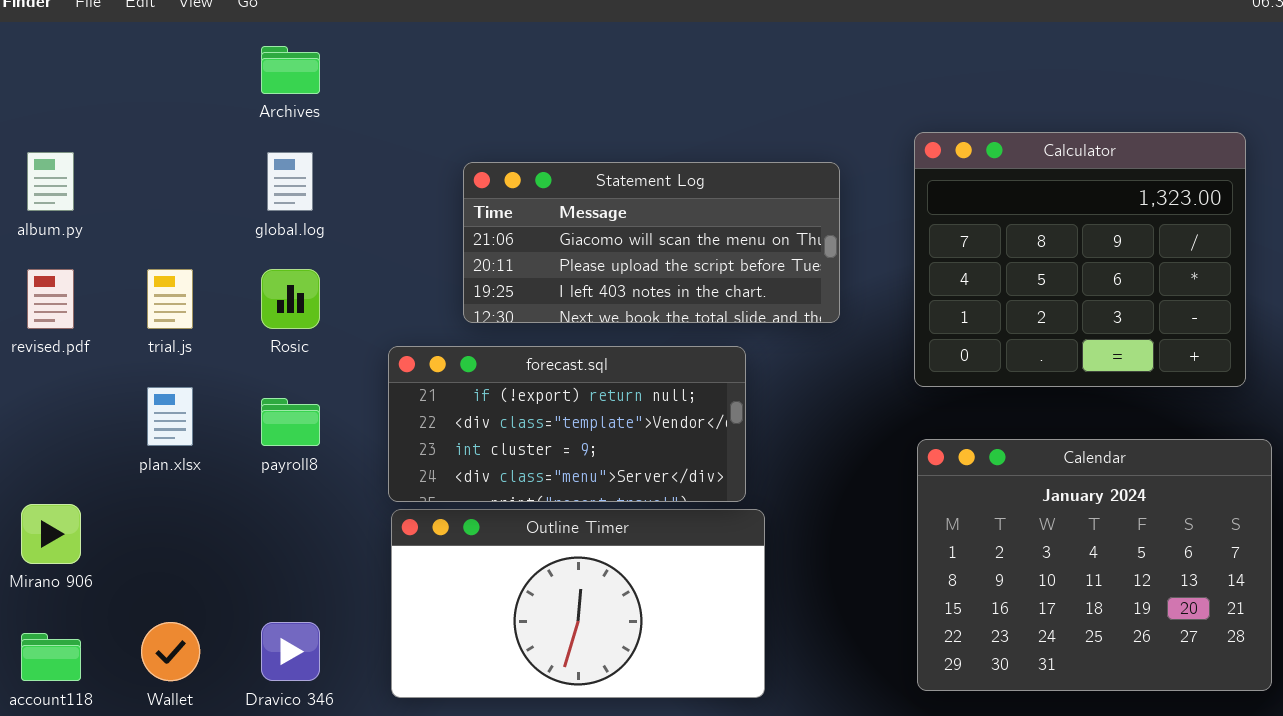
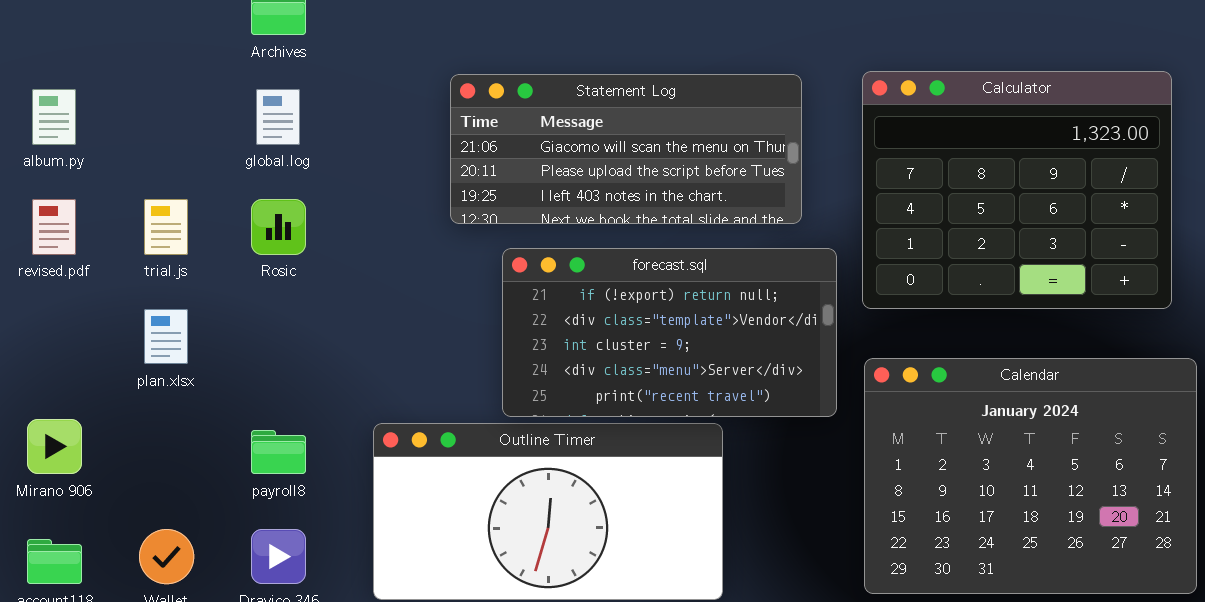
Statement Log: [463,162,840,323] -> [450,74,802,224], moved
forecast.sql: [388,346,746,502] -> [502,248,837,417], moved, resized
payroll8: [261,398,320,446] -> [251,430,306,474], moved

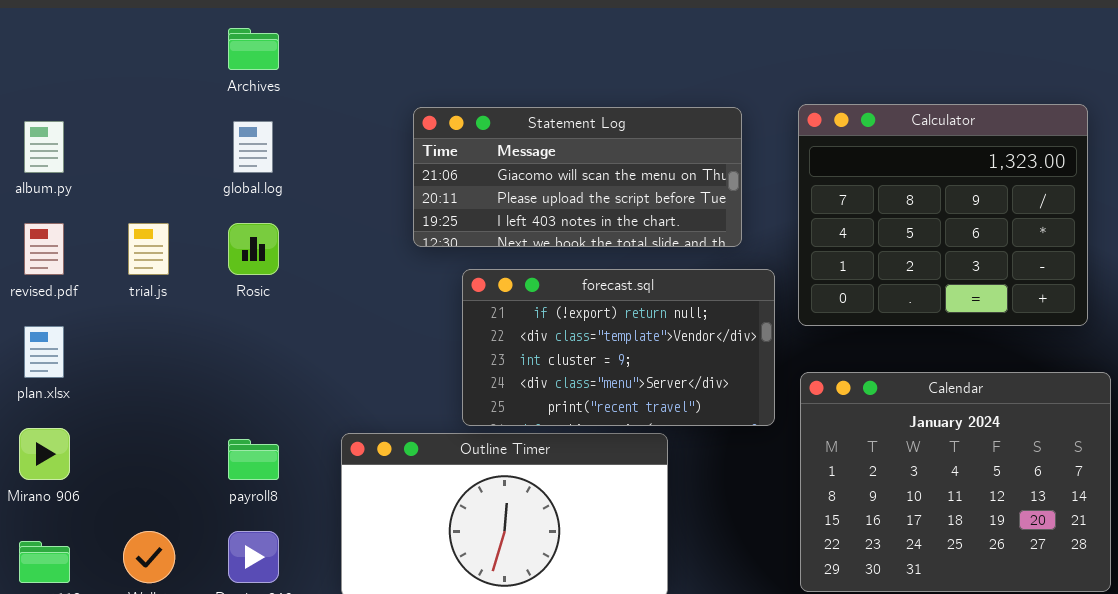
plan.xlsx: [144,309,188,364] -> [24,326,64,378], moved

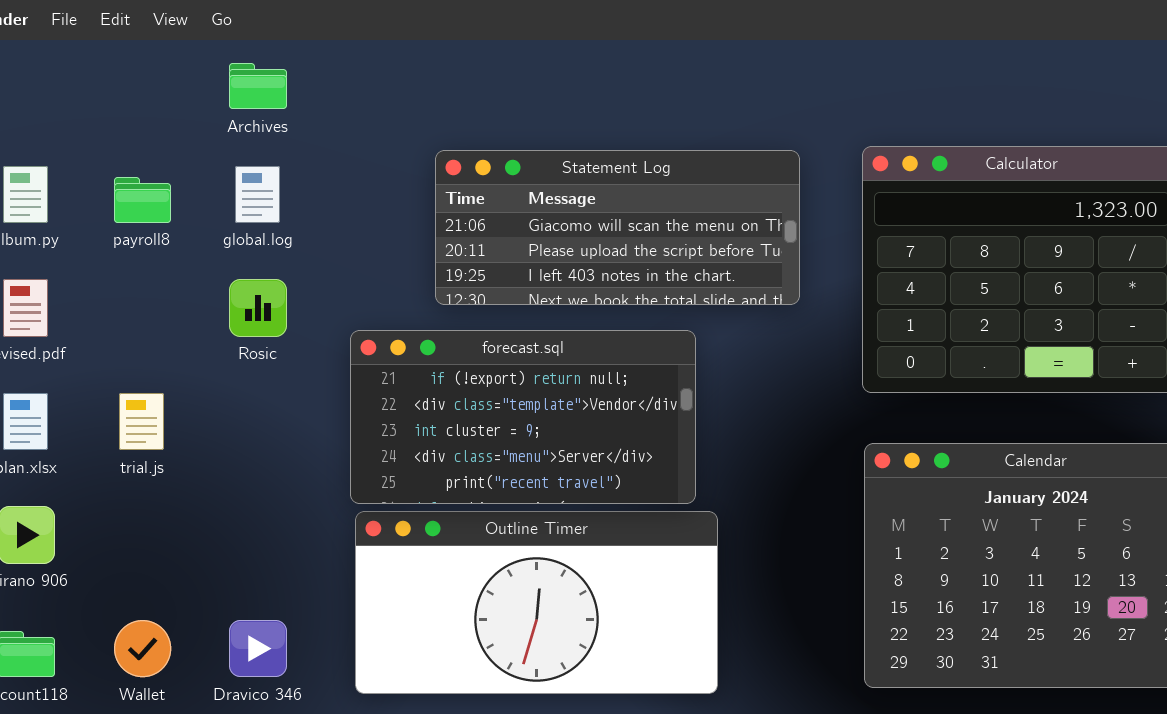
trial.js: [128,223,169,275] -> [119,393,164,450], moved
forecast.sql: [462,269,775,426] -> [350,330,696,504], moved
payroll8: [228,439,279,480] -> [114,177,171,223], moved

